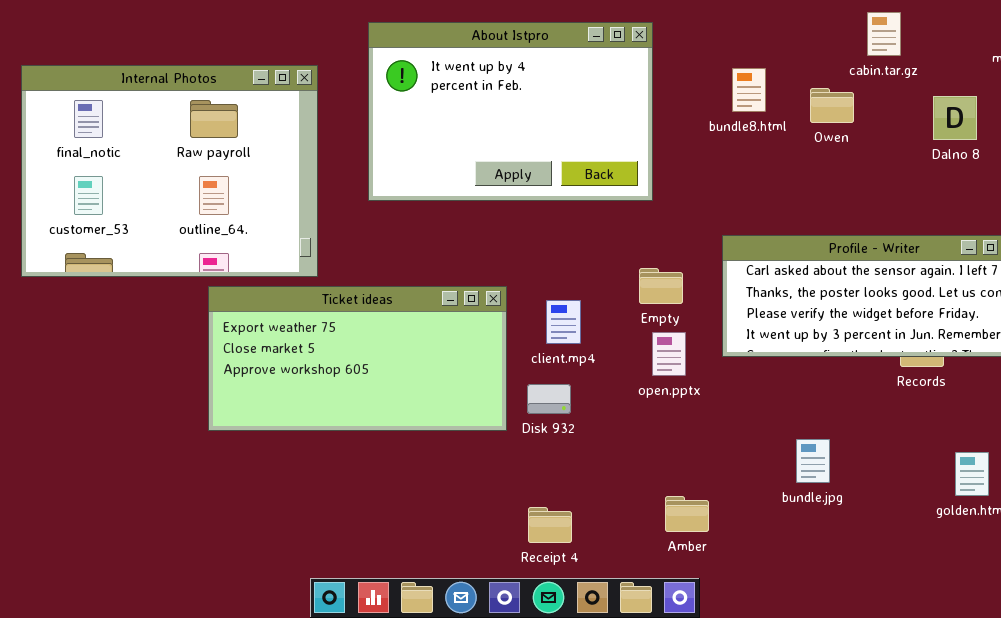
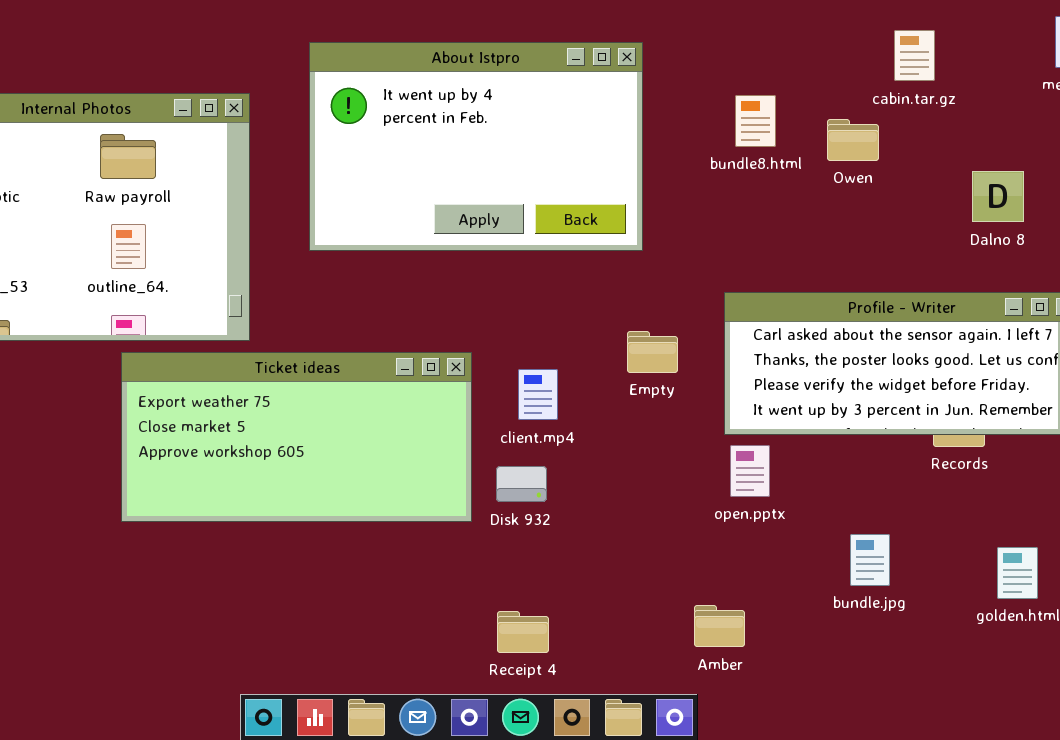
Dalno 8: [933,96,977,140] -> [972,171,1024,222], moved
open.pptx: [652,332,686,376] -> [730,445,770,497], moved
bundle.jpg: [796,439,830,483] -> [850,534,890,586], moved
Amber: [665,496,709,532] -> [694,605,745,647], moved

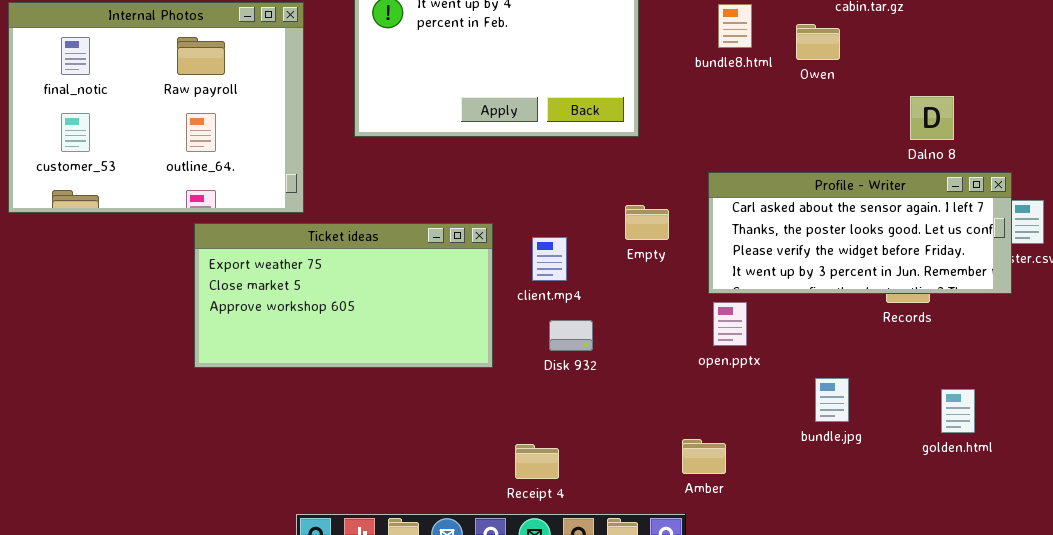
Dalno 8: [972,171,1024,222] -> [910,96,954,140], moved
Disk 932: [496,466,547,502] -> [549,320,593,351], moved

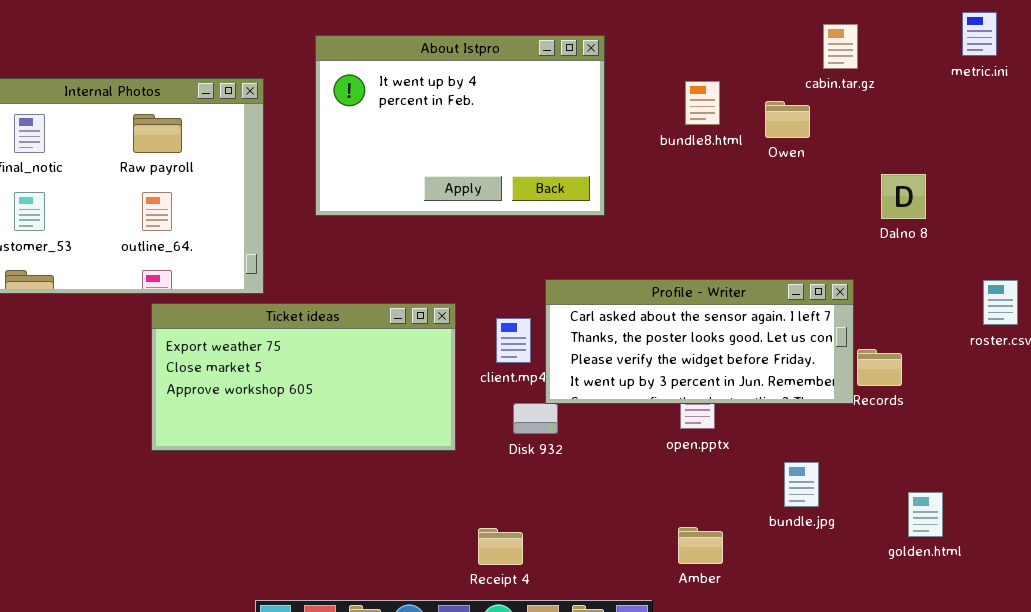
Profile - Writer: [708,172,1012,294] -> [545,279,854,404], moved
golden.html: [941,389,975,433] -> [908,492,943,537], moved
Amber: [682,439,726,474] -> [678,527,723,564], moved

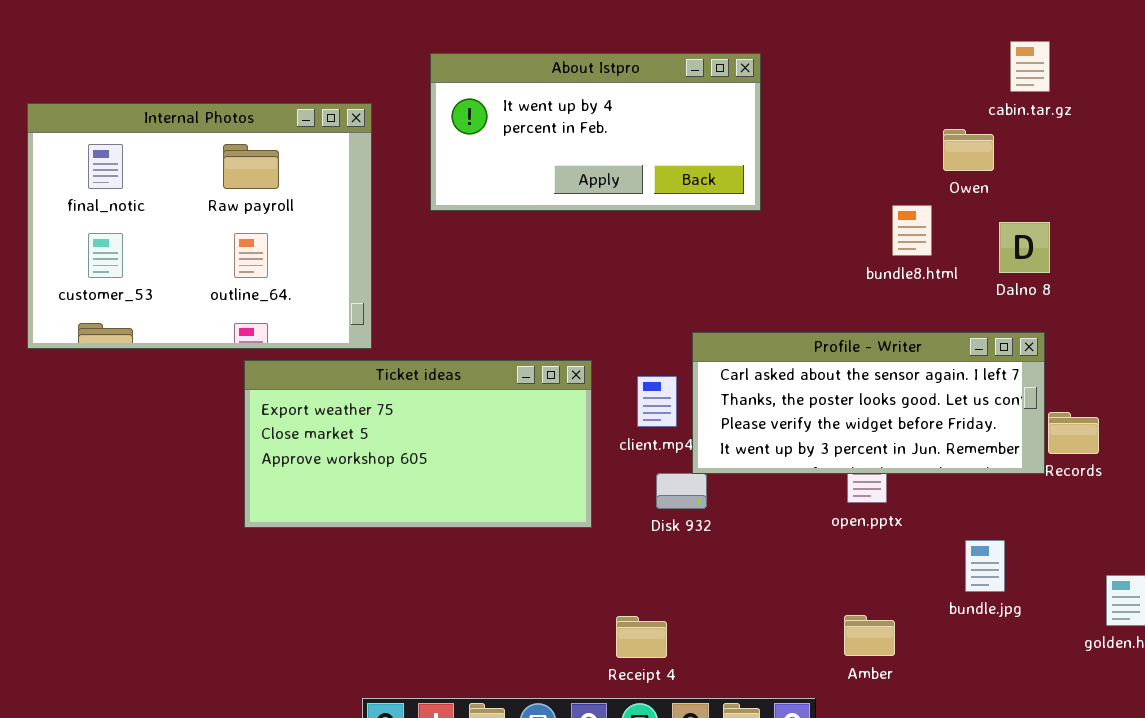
About Istpro: [315,35,605,216] -> [430,53,761,211], resized
bundle8.html: [685,81,720,125] -> [892,205,932,256], moved
Dalno 8: [881,174,926,219] -> [999,222,1050,273], moved

